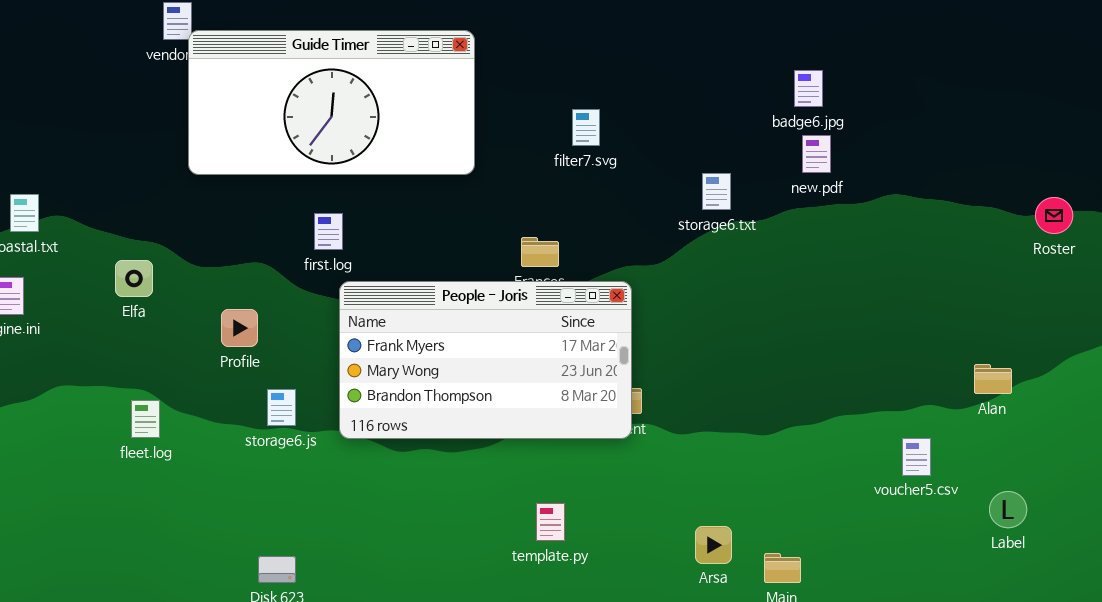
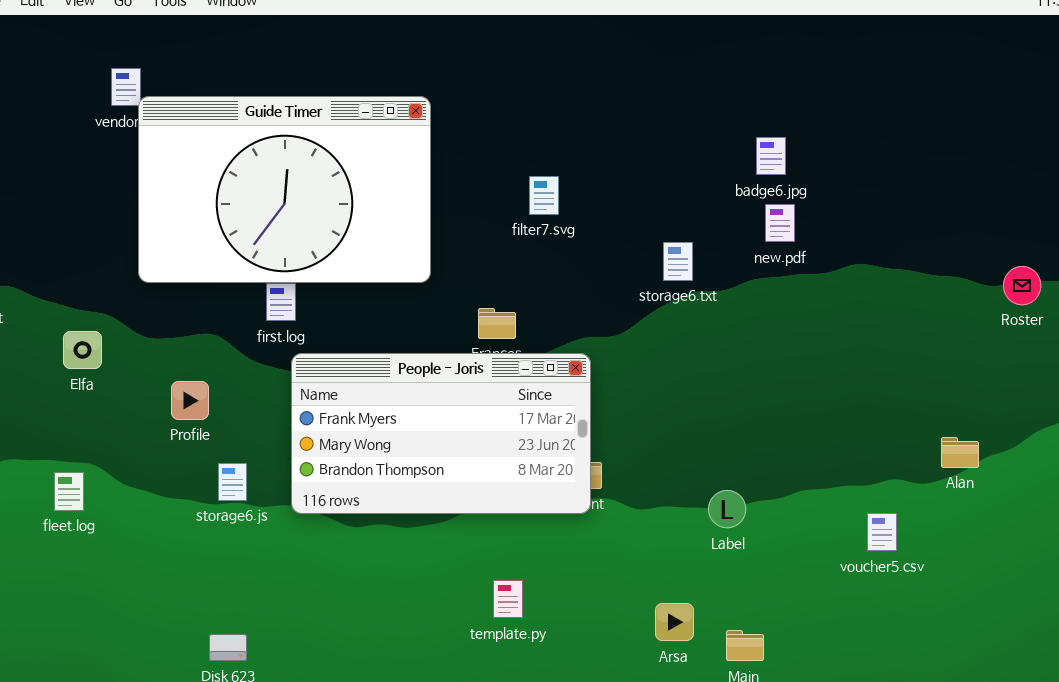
Guide Timer: [188,30,475,175] -> [138,96,431,283], resized
fleet.log: [131,400,160,438] -> [54,472,84,511], moved
Label: [989,491,1027,528] -> [708,490,746,528], moved

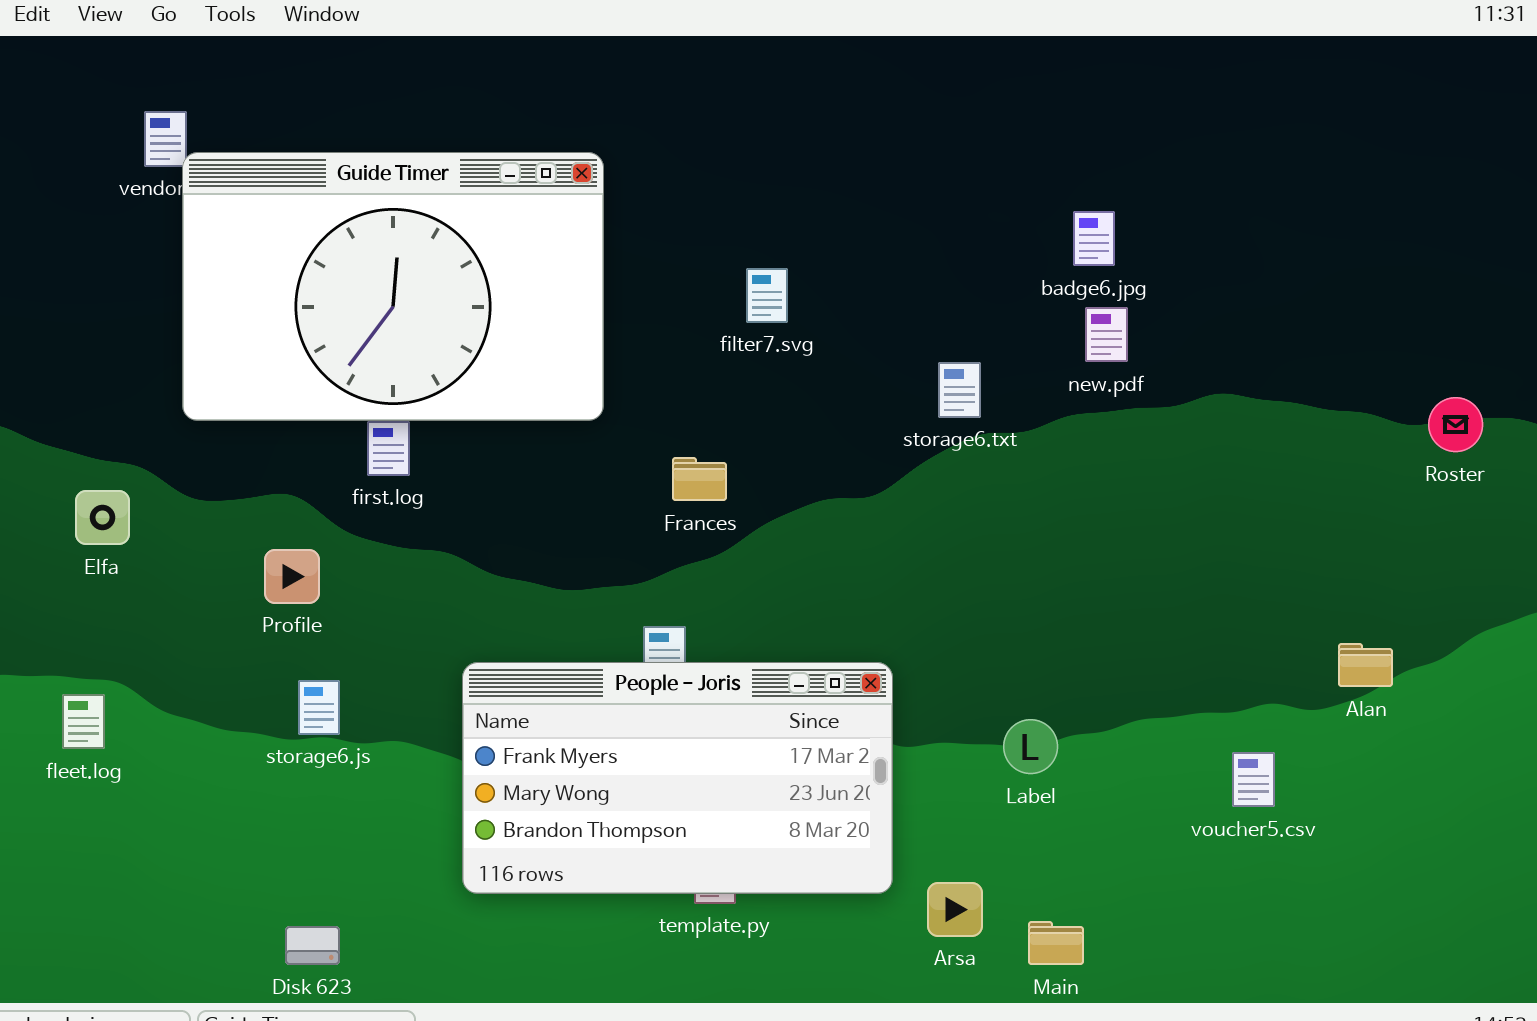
People - Joris: [291,353,591,514] -> [462,662,893,894], moved
Profile: [171,381,209,420] -> [264,549,320,604], moved

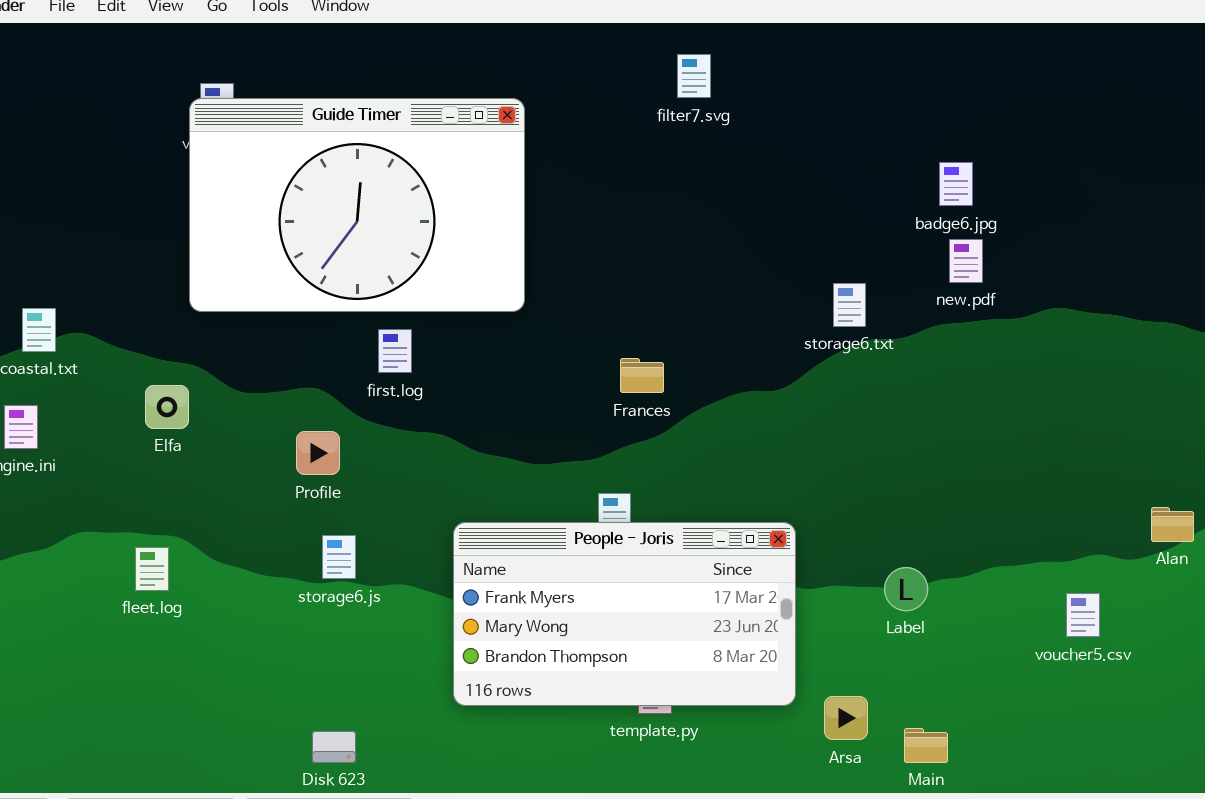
Guide Timer: [182,152,604,421] -> [189,98,525,312], moved
filter7.svg: [746,268,788,323] -> [677,54,711,98], moved

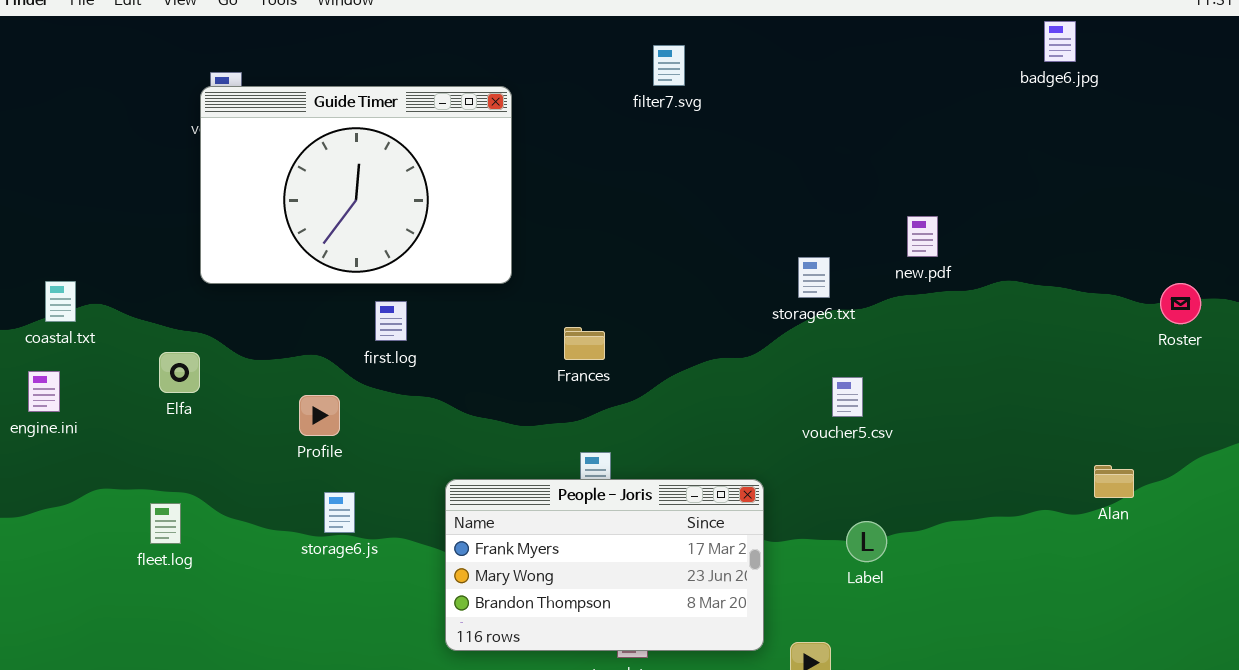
badge6.jpg: [939,162,973,206] -> [1044,21,1076,62], moved
Frances: [620,358,664,393] -> [564,327,605,360], moved
voucher5.csv: [1066,593,1100,637] -> [832,377,863,417], moved

